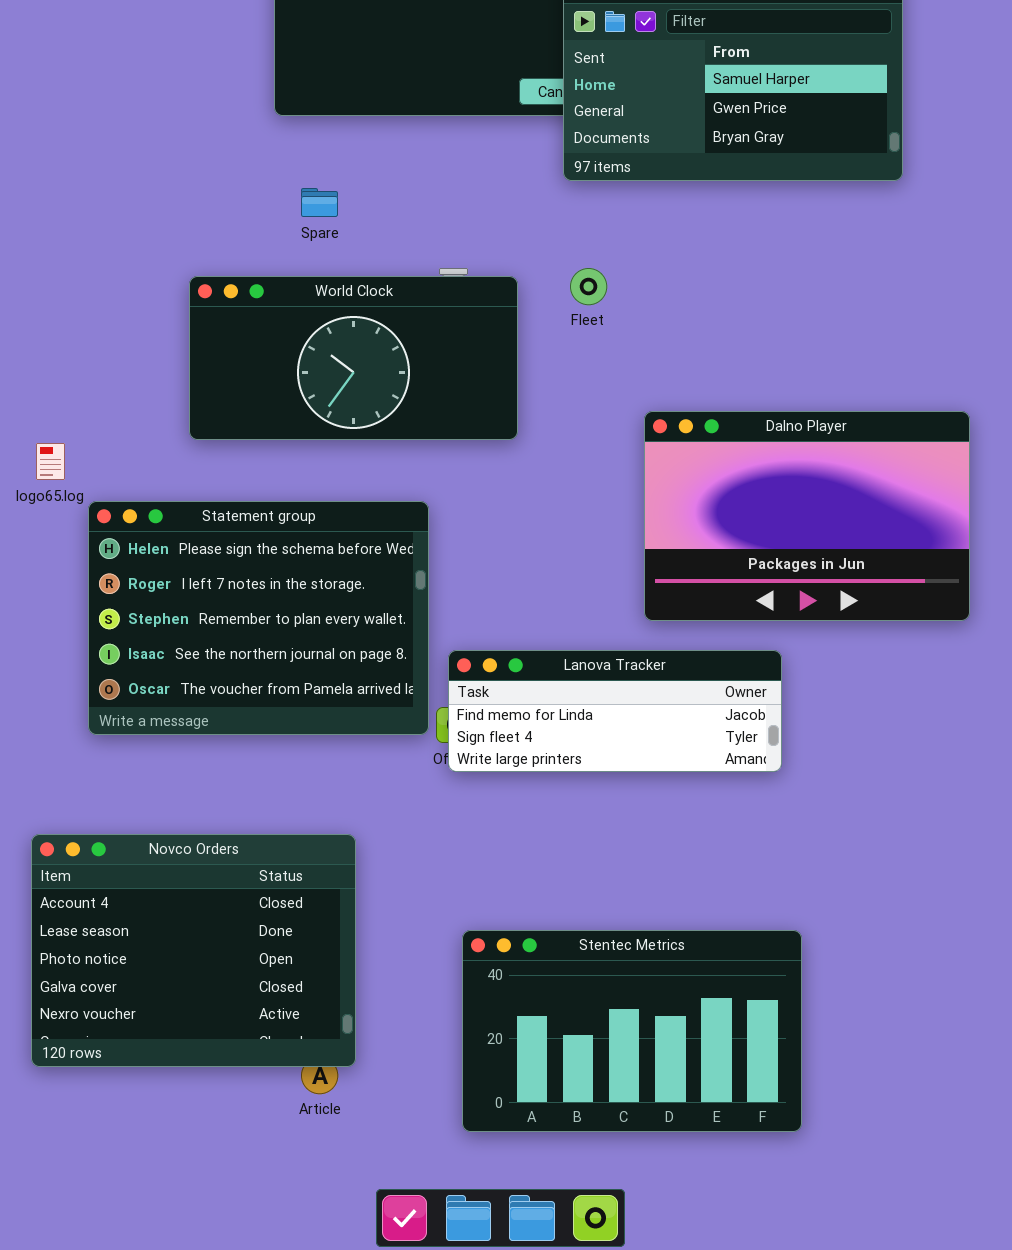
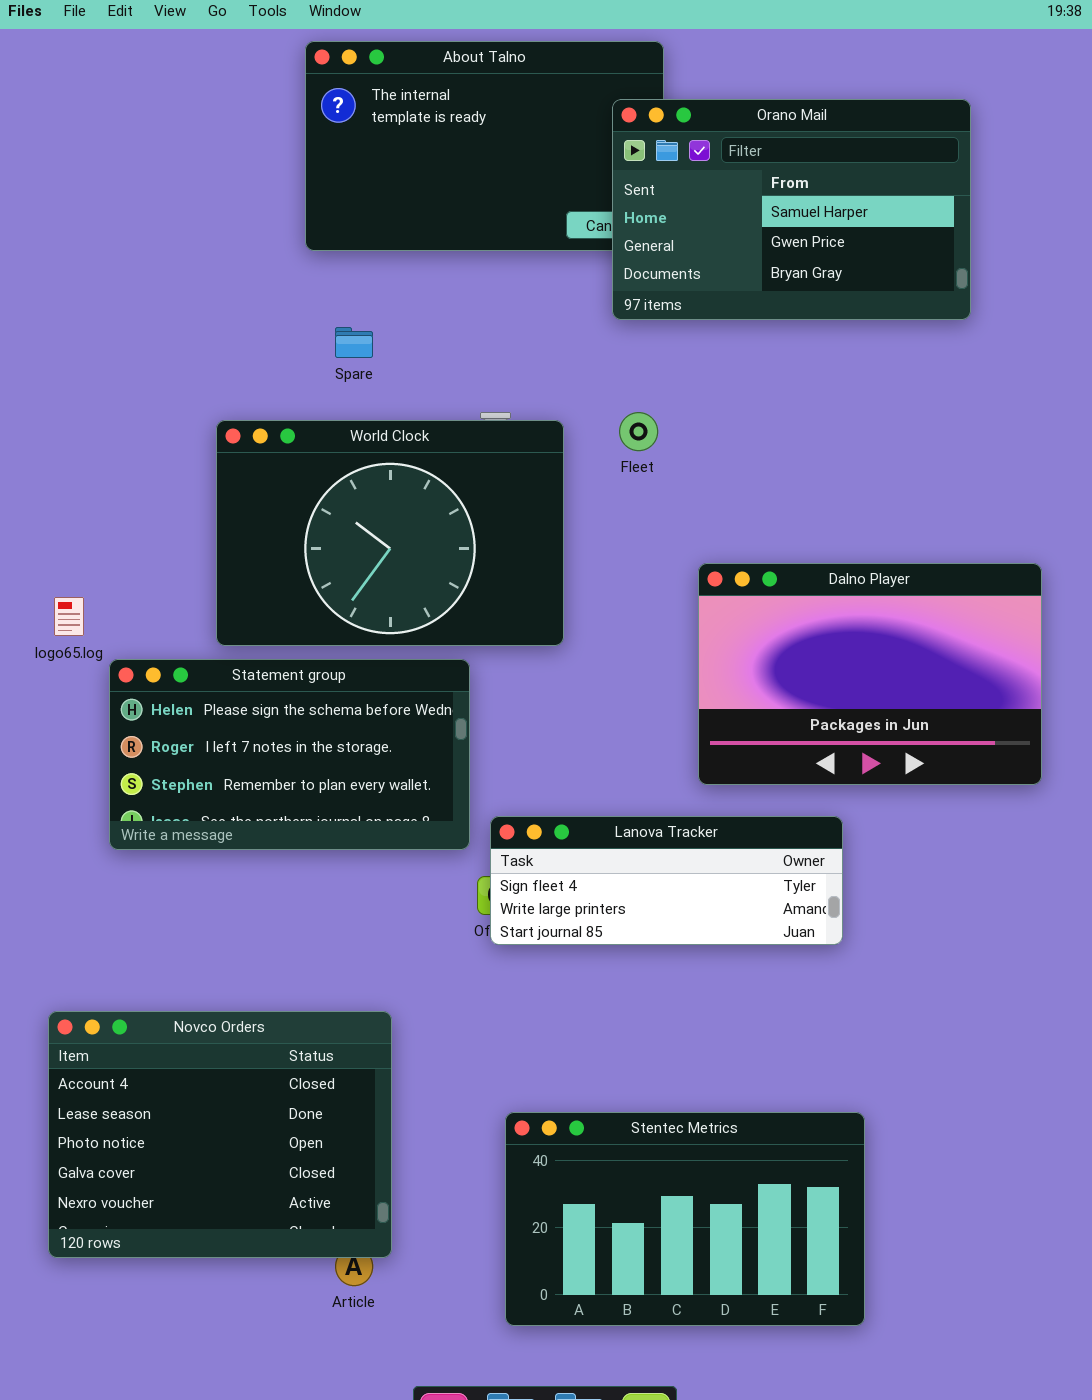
World Clock: [189,276,518,440] -> [216,420,564,646], resized
Statement group: [88,501,429,735] -> [109,659,470,850], resized
Lanova Tracker: [448,650,782,772] -> [490,816,843,945], scrolled down 1 row

